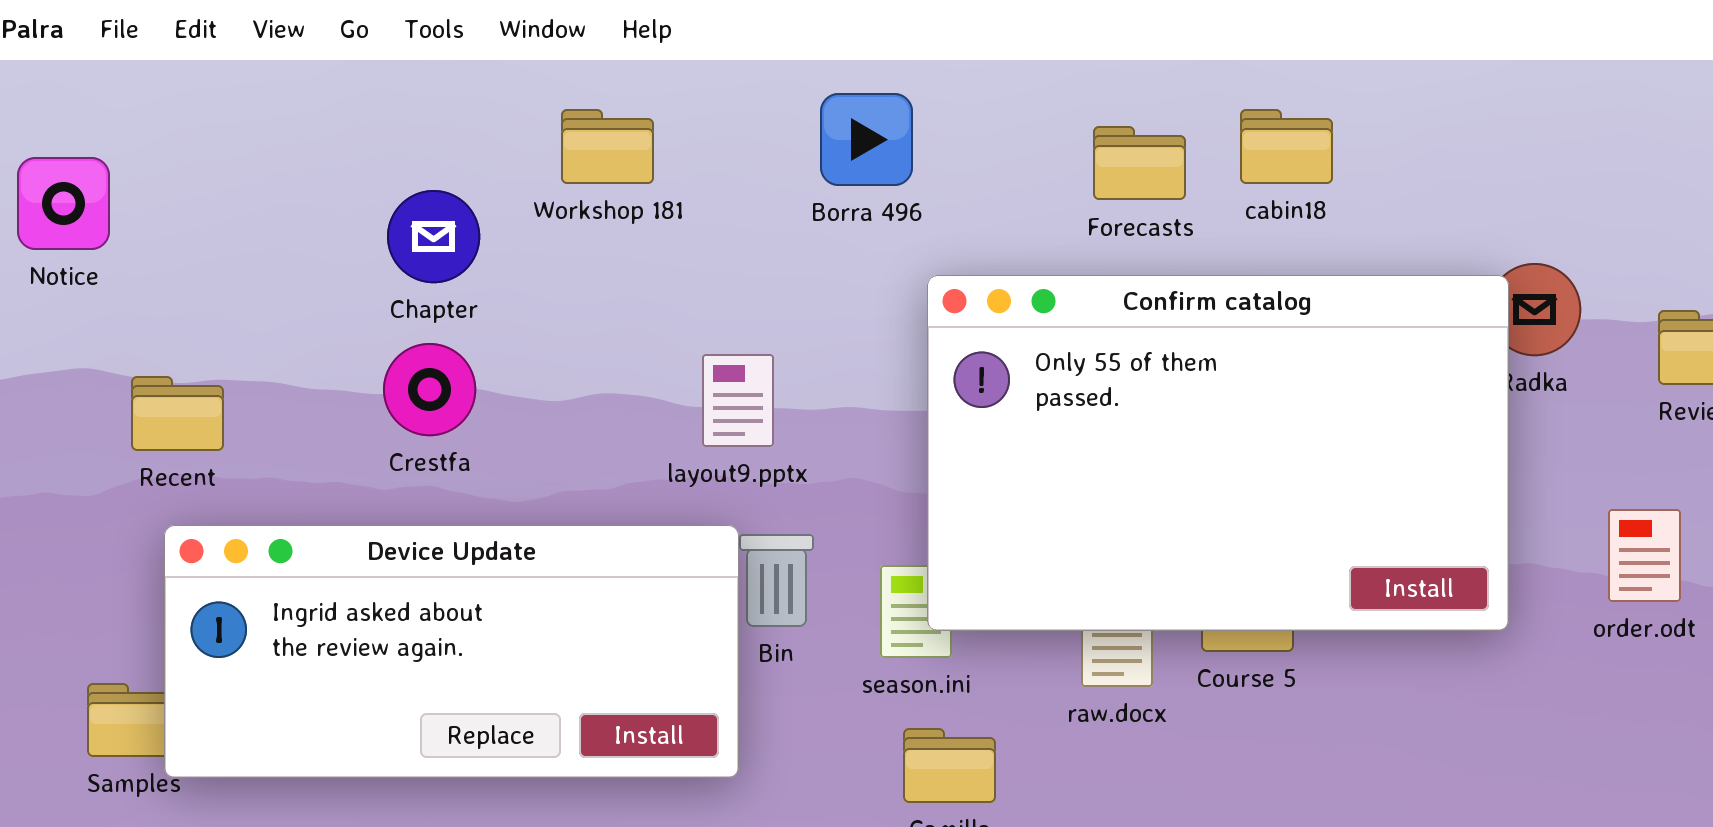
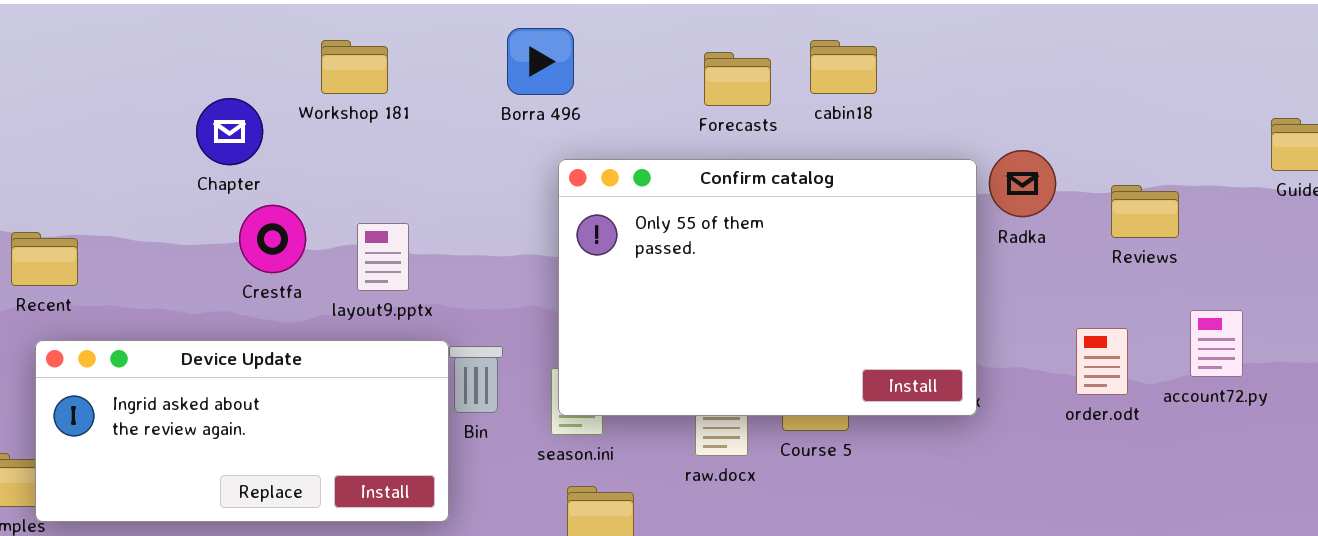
Confirm catalog: [927,275,1509,631] -> [558,159,977,416], moved
Crestfa: [383,343,476,436] -> [239,205,306,273], moved
layout9.pptx: [702,354,774,447] -> [357,223,409,291], moved

